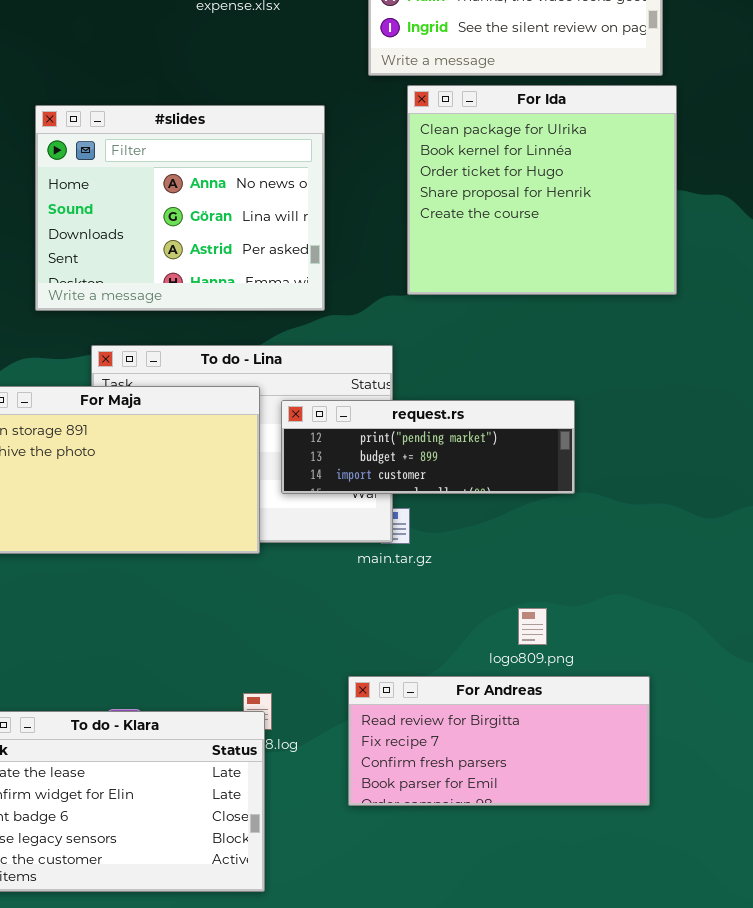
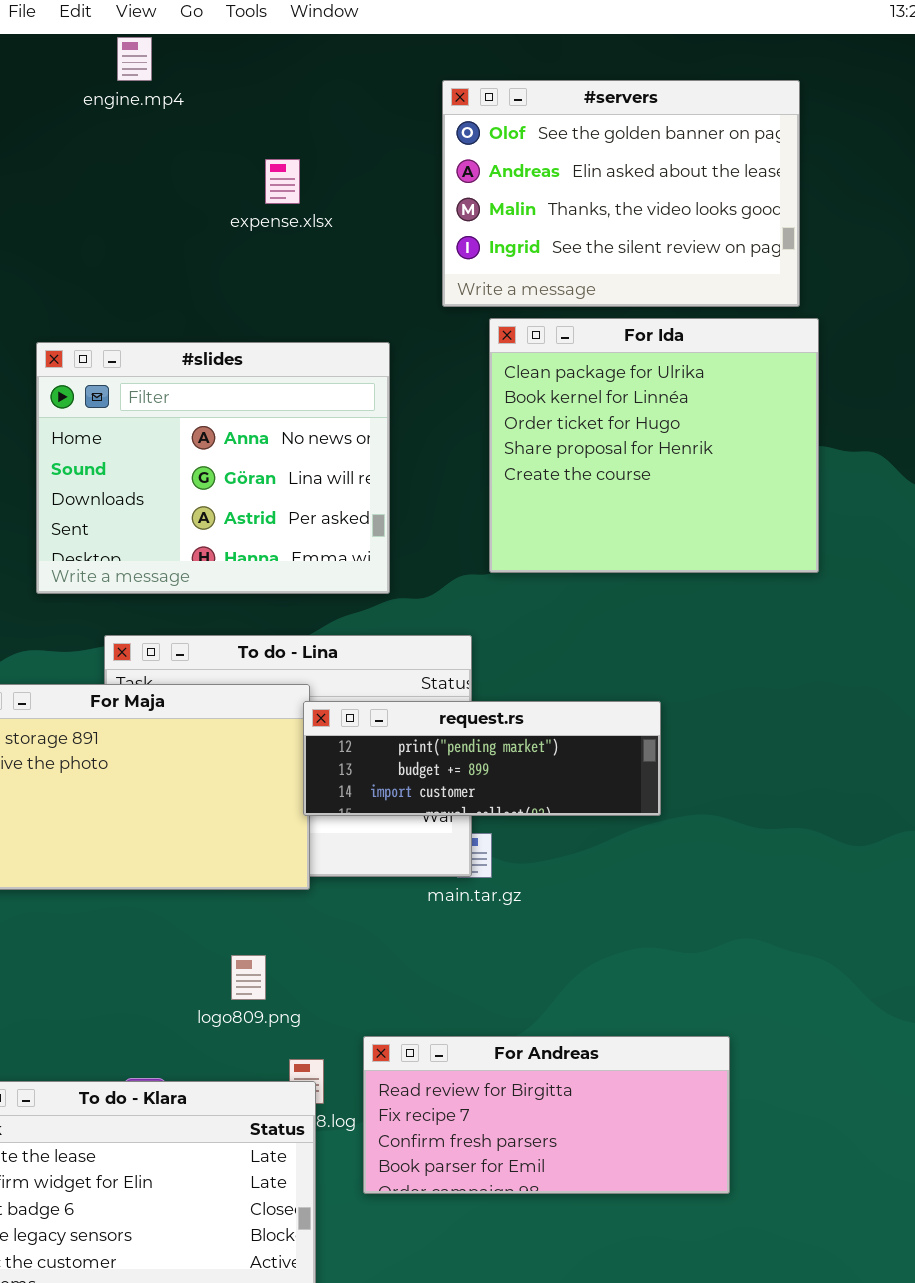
request.rs: [281,400,575,494] -> [303,701,661,816], moved
logo809.png: [518,608,547,645] -> [231,955,266,1000], moved
For Andreas: [348,676,650,806] -> [363,1036,730,1194], moved

